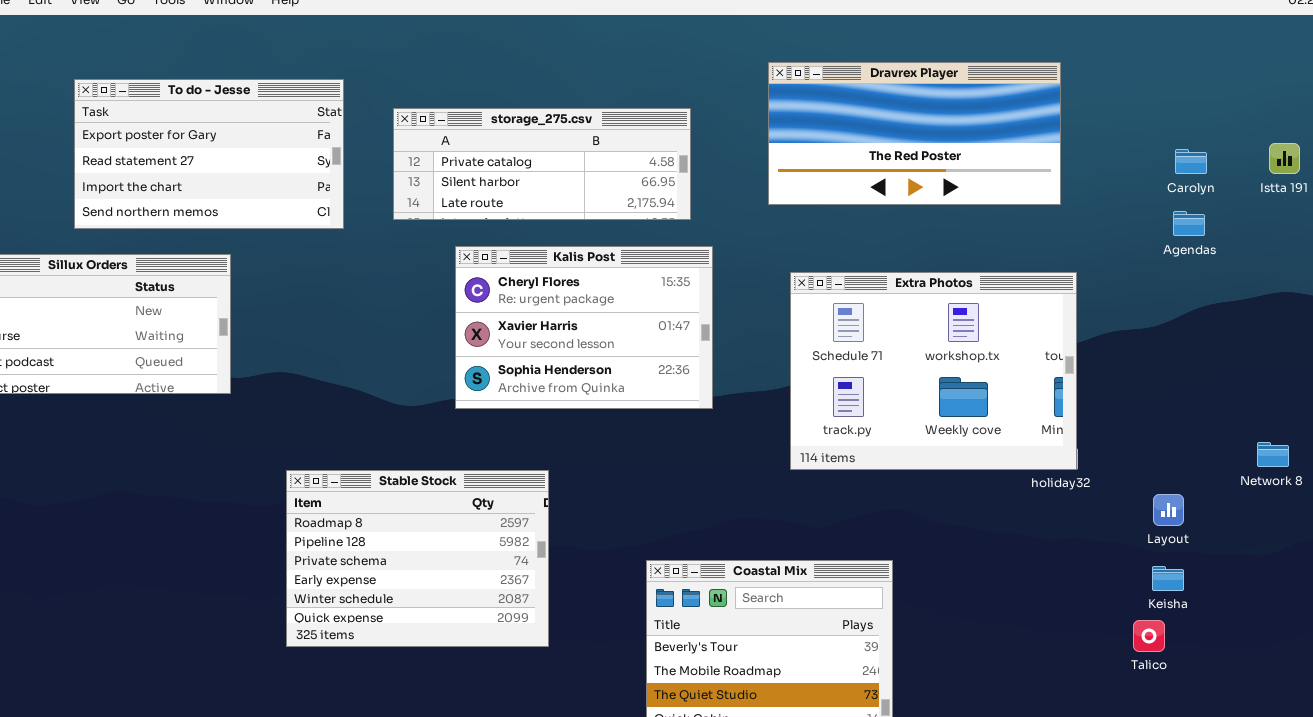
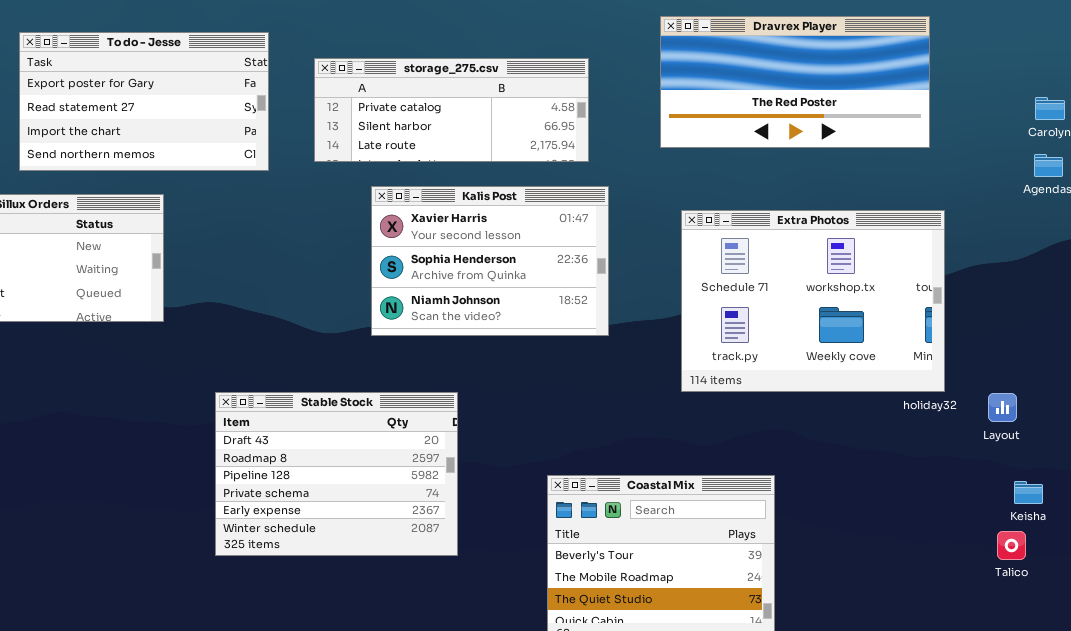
Kalis Post: [455,246,713,409] -> [371,186,609,336], scrolled down 1 row
Stable Stock: [286,470,549,647] -> [215,392,458,556], scrolled up 1 row
Layout: [1153,494,1184,526] -> [988,393,1017,422], moved

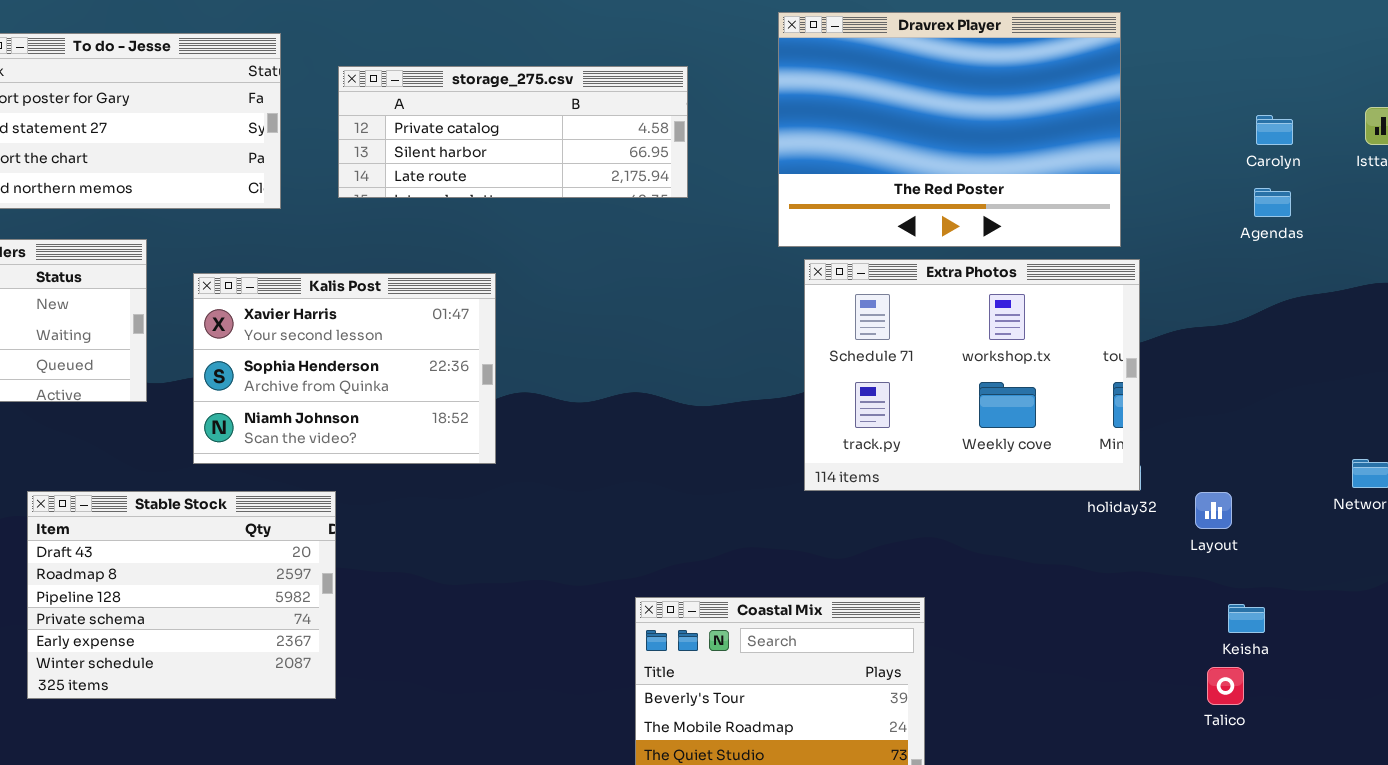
Dravrex Player: [660,16,930,148] -> [778,12,1121,247], resized
Kalis Post: [371,186,609,336] -> [193,273,496,464], moved
Stable Stock: [215,392,458,556] -> [27,491,336,699], moved

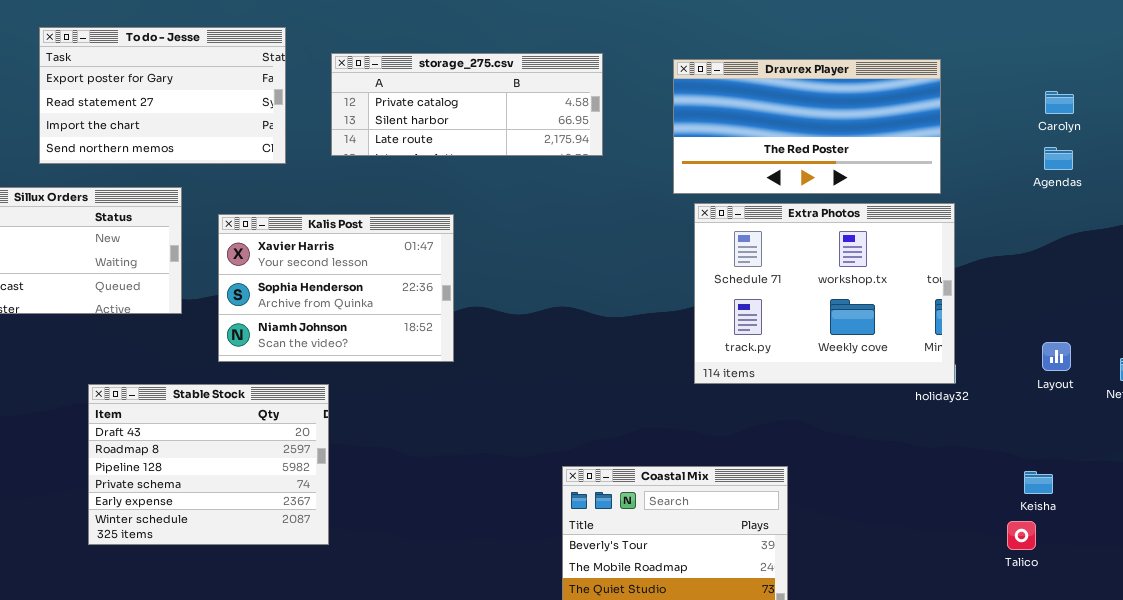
Dravrex Player: [778,12,1121,247] -> [673,59,941,194], resized
Layout: [1195,492,1232,529] -> [1042,342,1071,371], moved

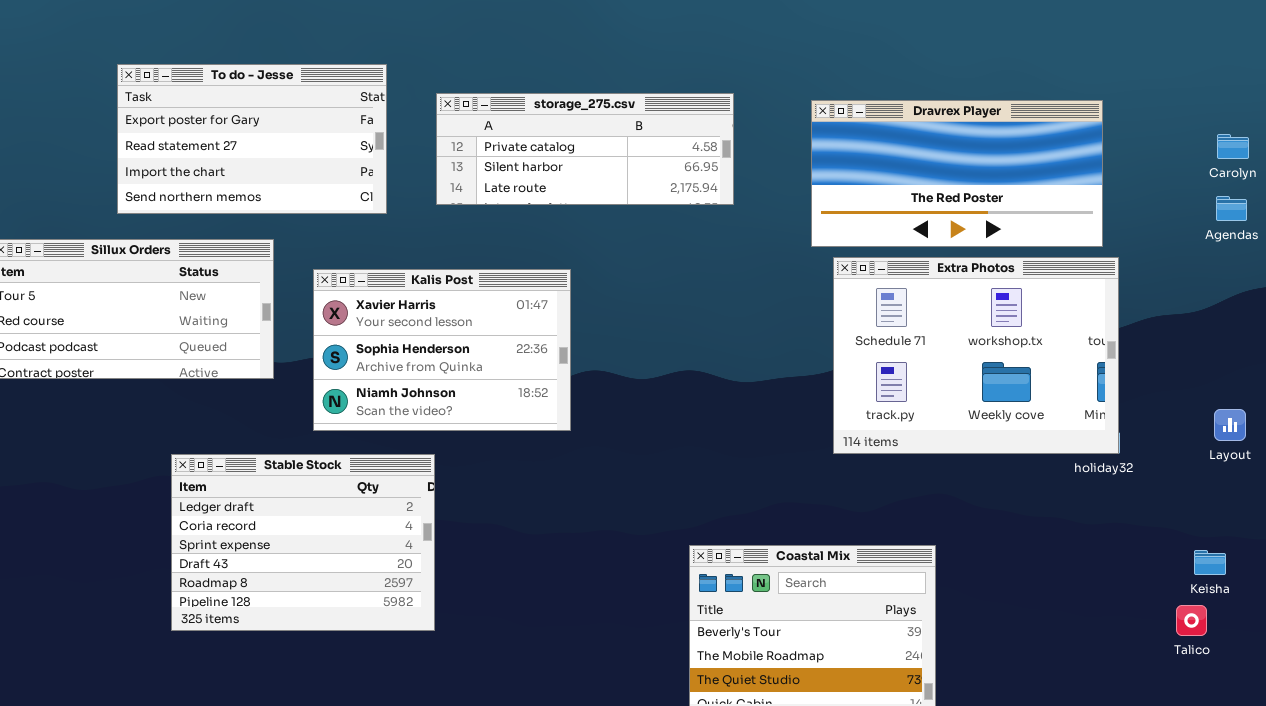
Stable Stock: [88,384,329,545] -> [171,454,435,631], scrolled up 3 rows

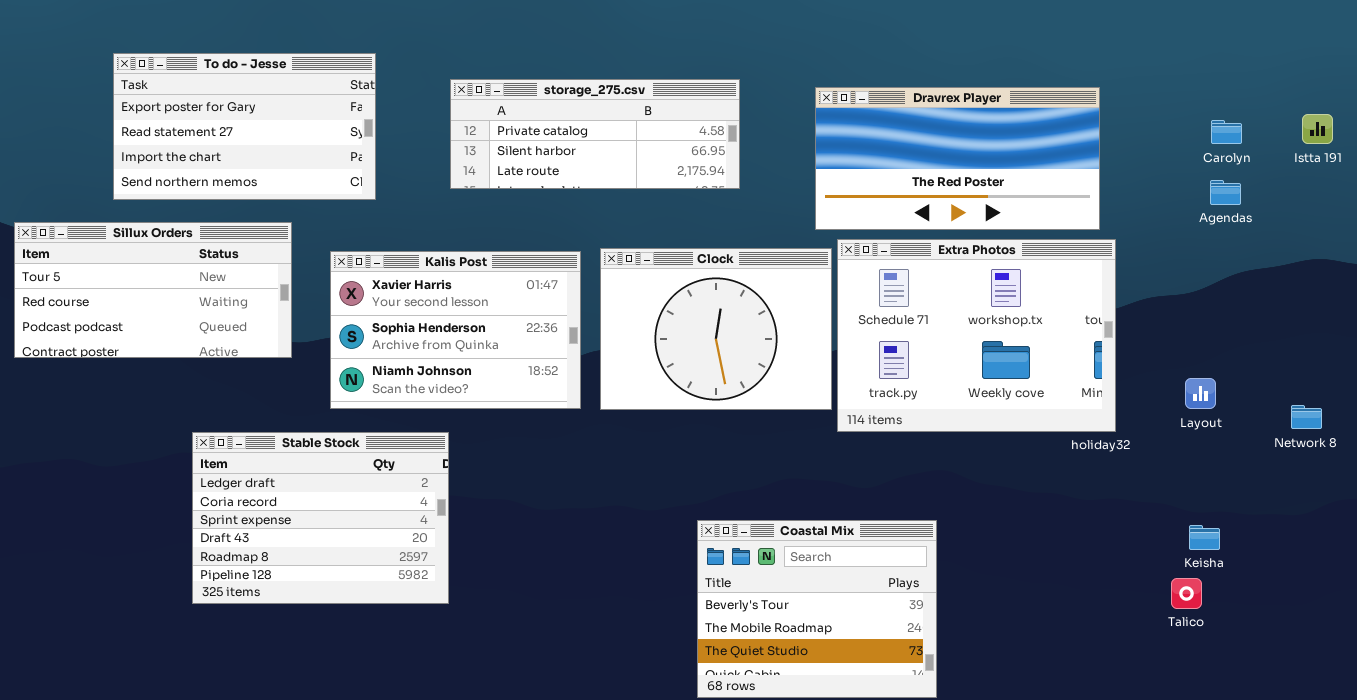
To do - Jesse: [117,64,387,214] -> [113,53,376,200], moved
Clock: none -> [600,248,832,410], opened
Layout: [1214,409,1246,441] -> [1185,378,1216,409], moved

